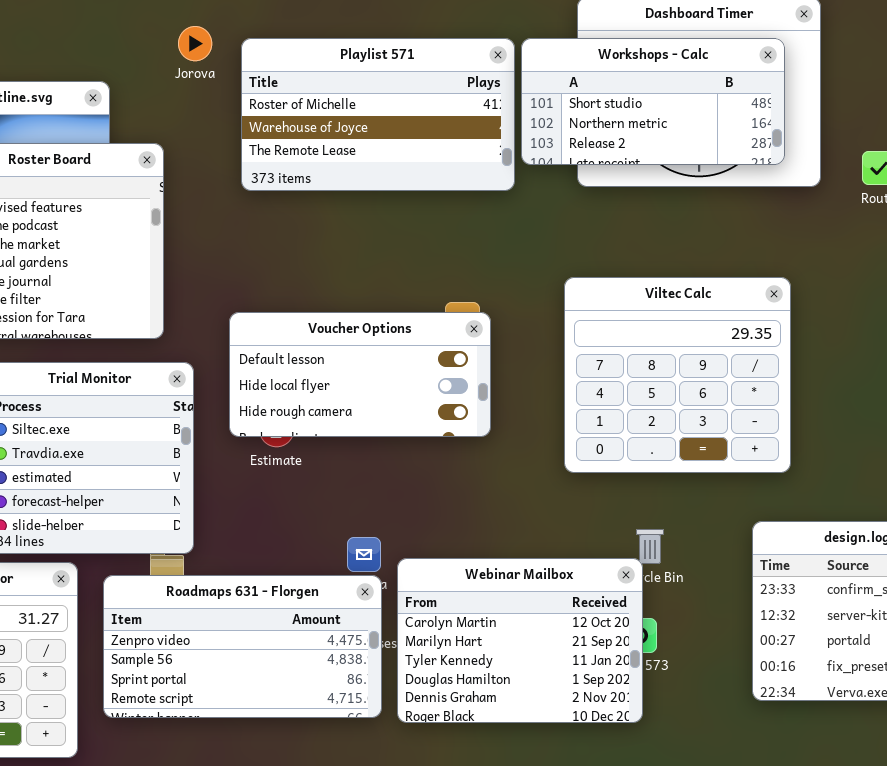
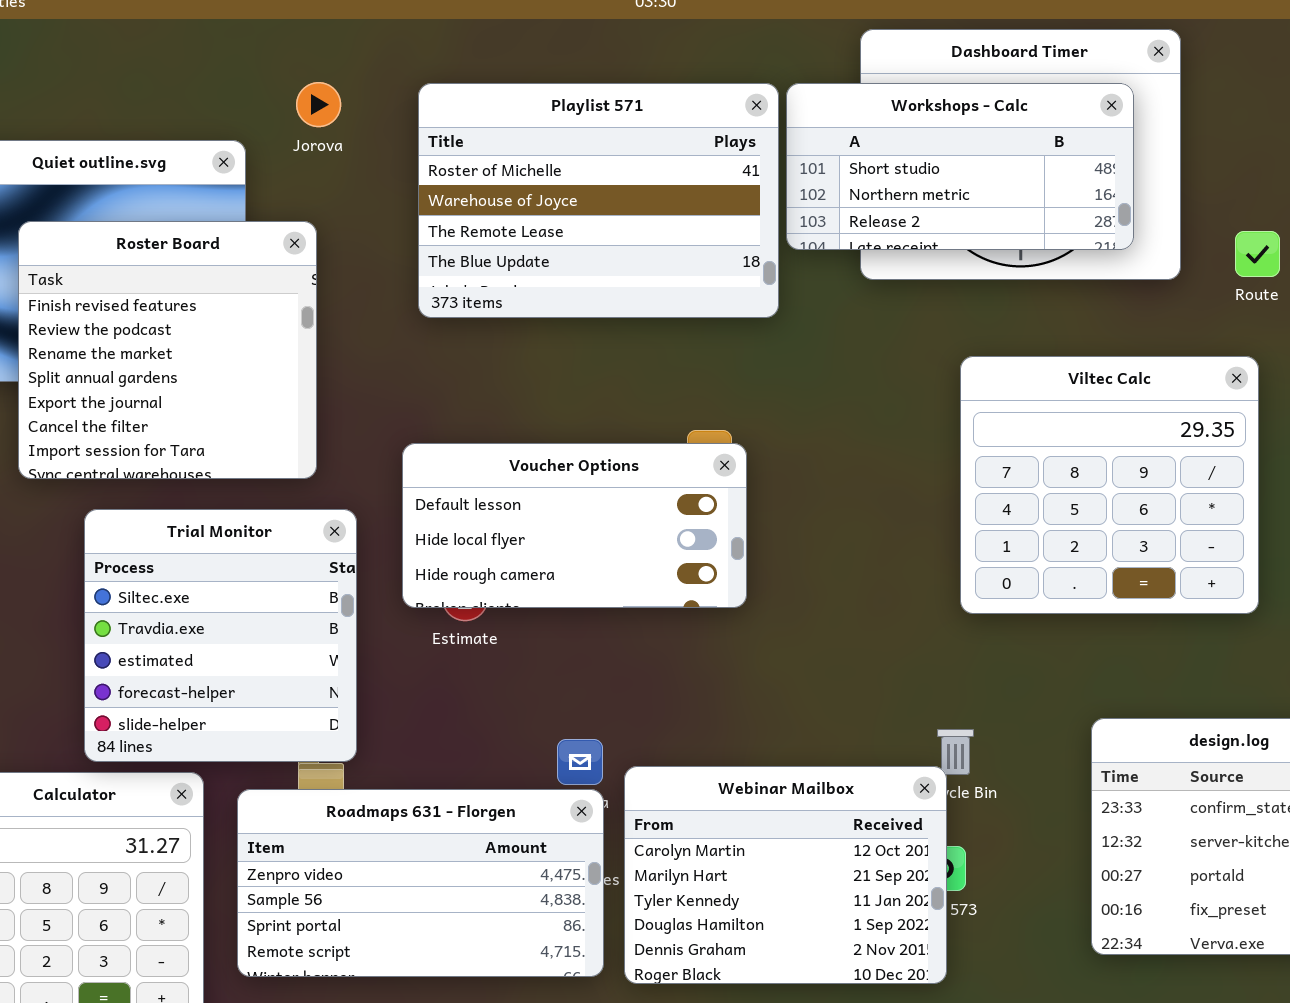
Jorova: [178,26,212,61] -> [296,82,341,127], moved
Playlist 571: [241,38,515,191] -> [418,83,779,318], resized
Viltec Calc: [564,277,791,473] -> [960,356,1259,614], moved

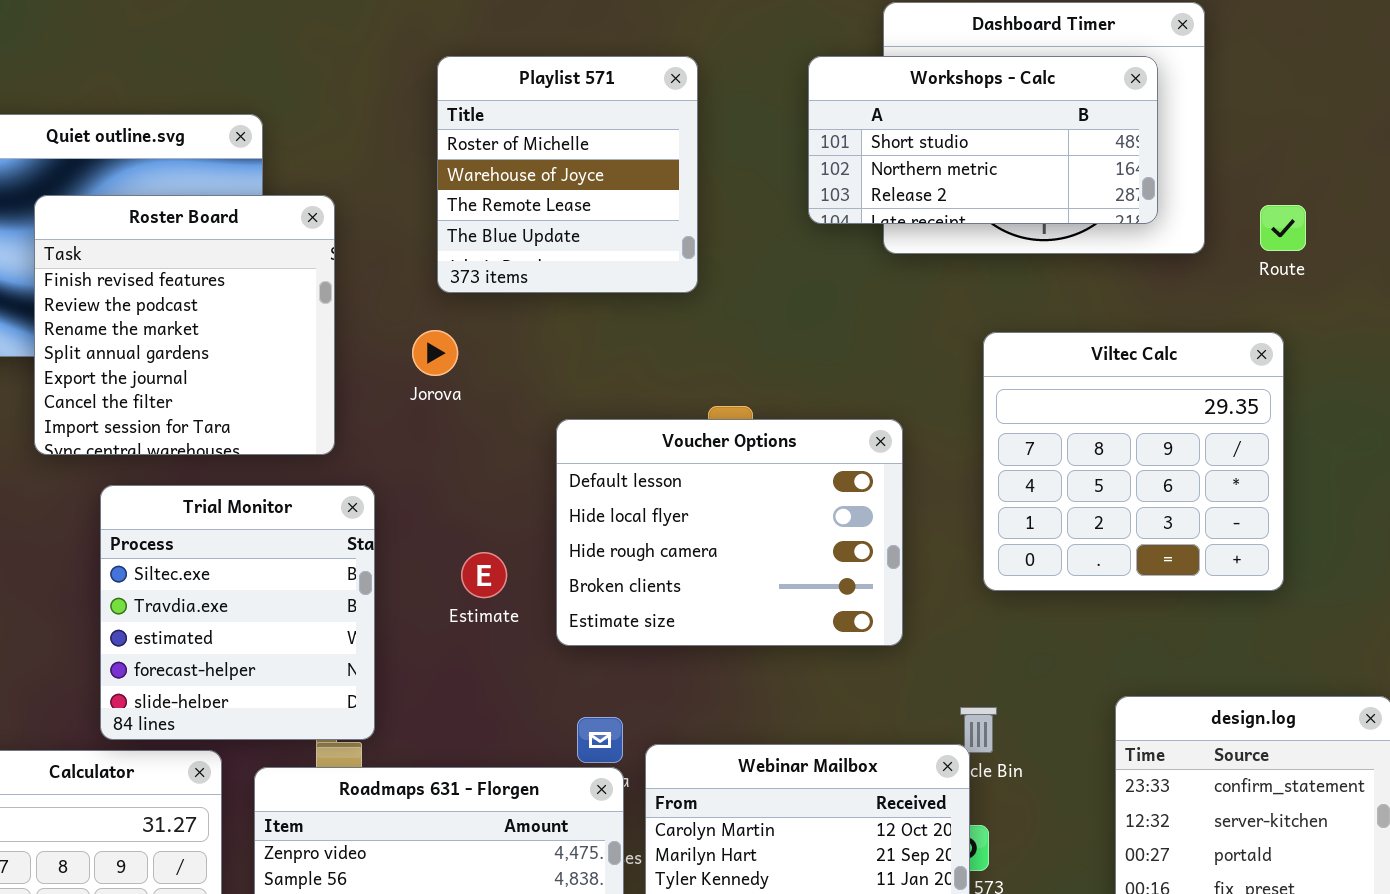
Jorova: [296,82,341,127] -> [412,330,458,376], moved
Playlist 571: [418,83,779,318] -> [437,56,698,293], resized
Voucher Options: [402,443,747,608] -> [556,419,903,646], moved, resized

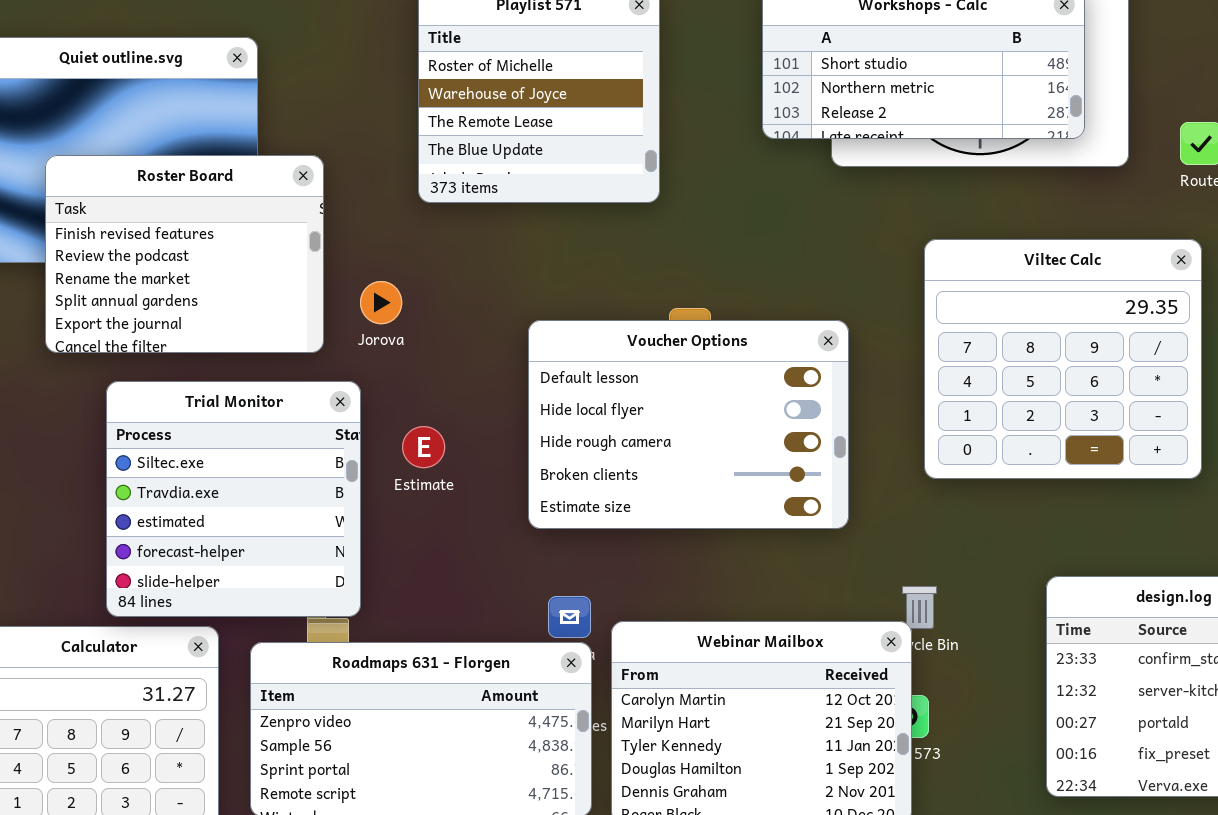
Roster Board: [34,195,335,455] -> [45,155,324,353], resized
Jorova: [412,330,458,376] -> [360,281,402,324], moved
Estimate: [461,552,507,598] -> [402,426,445,468], moved

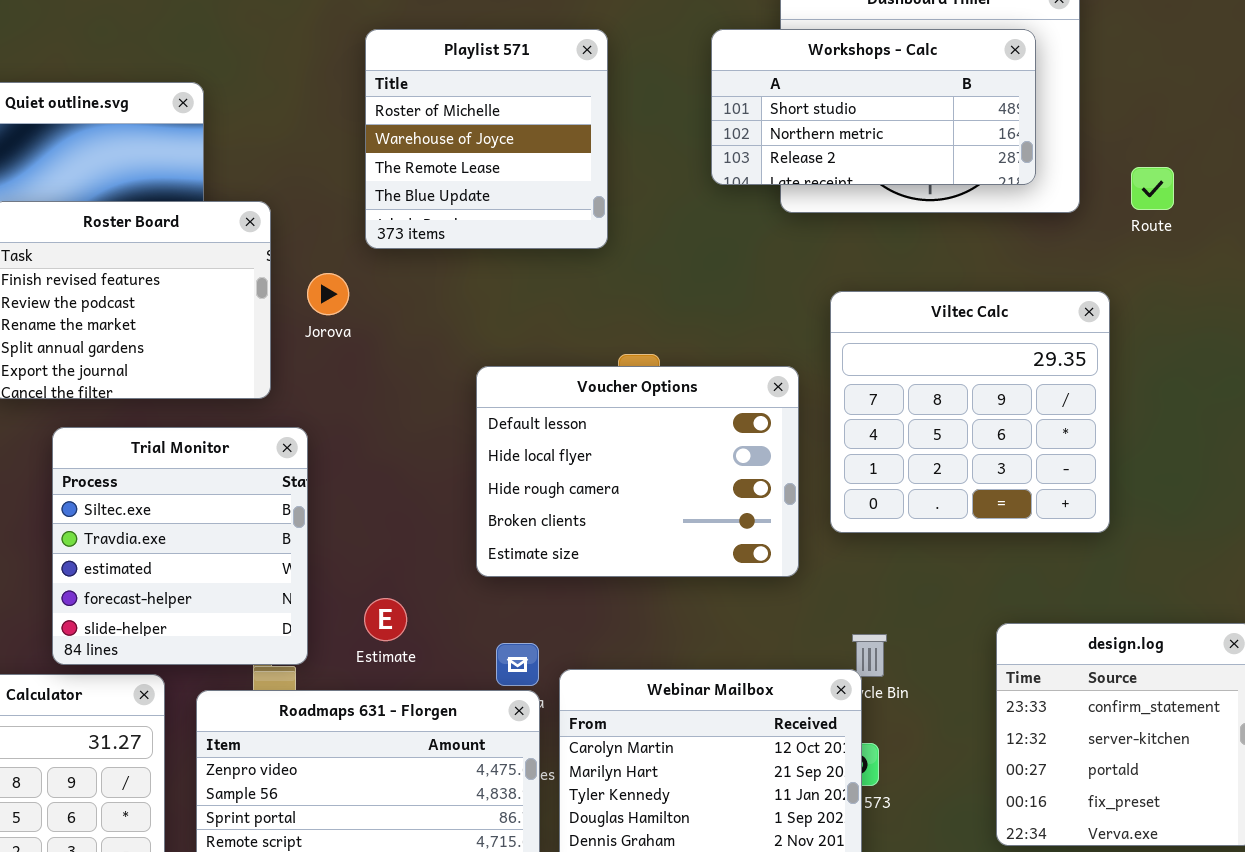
Viltec Calc: [924,239,1202,479] -> [830,291,1110,533], moved
Jorova: [360,281,402,324] -> [307,273,349,315], moved
Estimate: [402,426,445,468] -> [364,598,407,641], moved

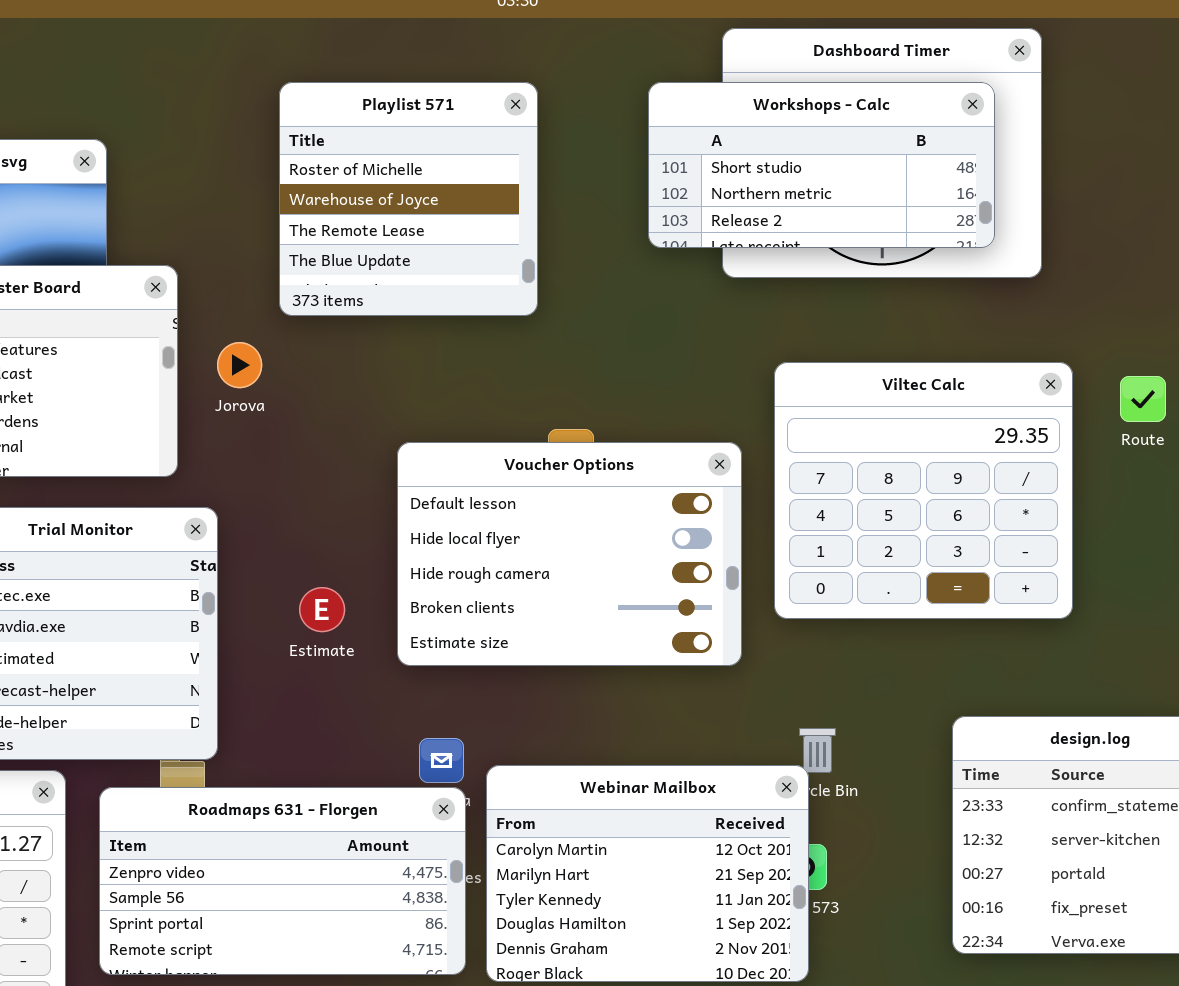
Route: [1131,167,1174,210] -> [1120,376,1166,422], moved
Estimate: [364,598,407,641] -> [299,587,345,632], moved

